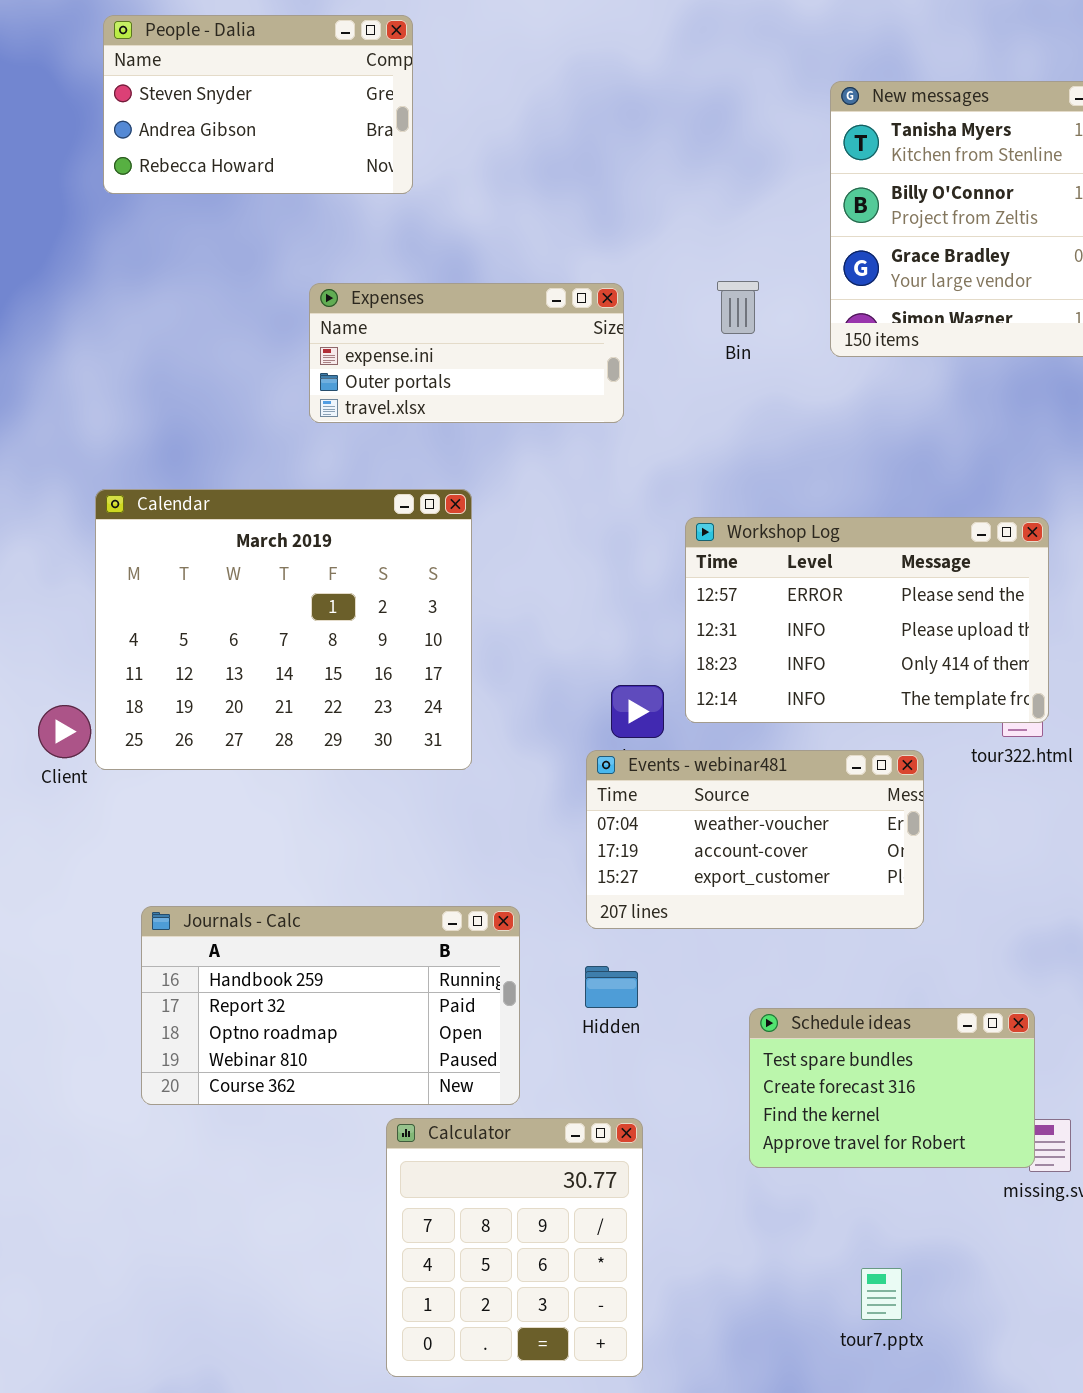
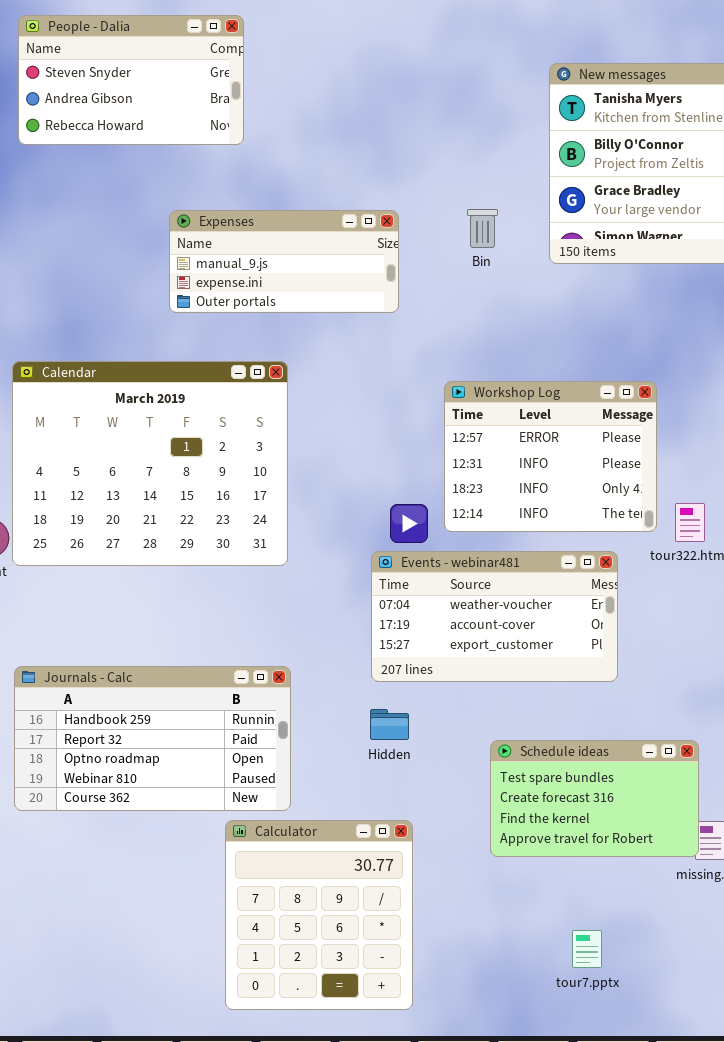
Expenses: [309,283,624,423] -> [169,210,399,313], scrolled up 1 row
Workshop Log: [685,517,1049,723] -> [444,381,657,532], resized
Journals - Calc: [141,906,520,1105] -> [14,666,291,811], moved

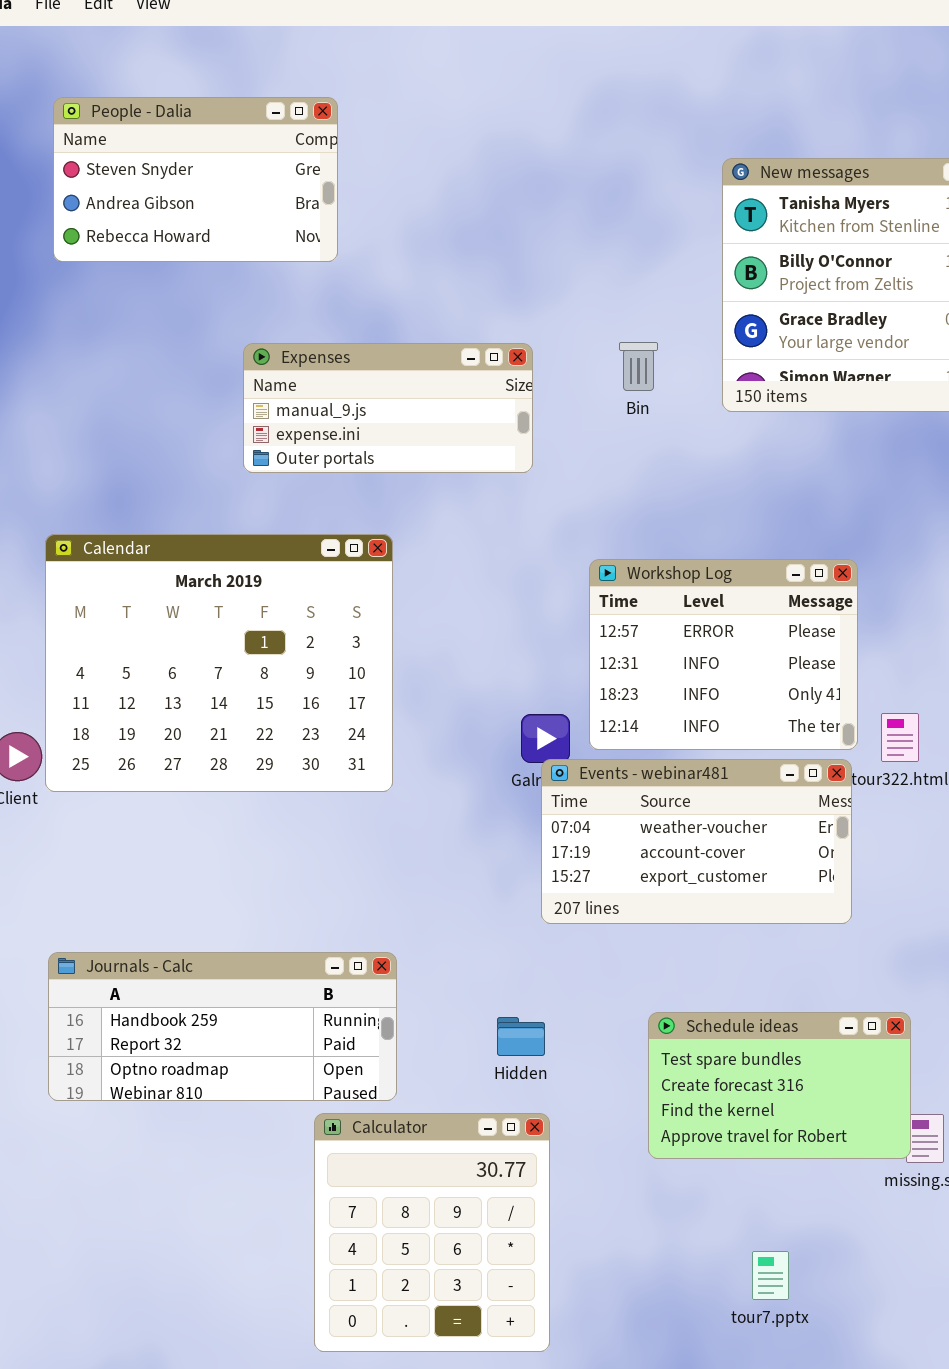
Events - webinar481: [371,551,618,682] -> [541,759,852,924], moved
Journals - Calc: [14,666,291,811] -> [48,952,397,1101], resized
Hidden: [370,709,409,740] -> [497,1017,545,1056], moved

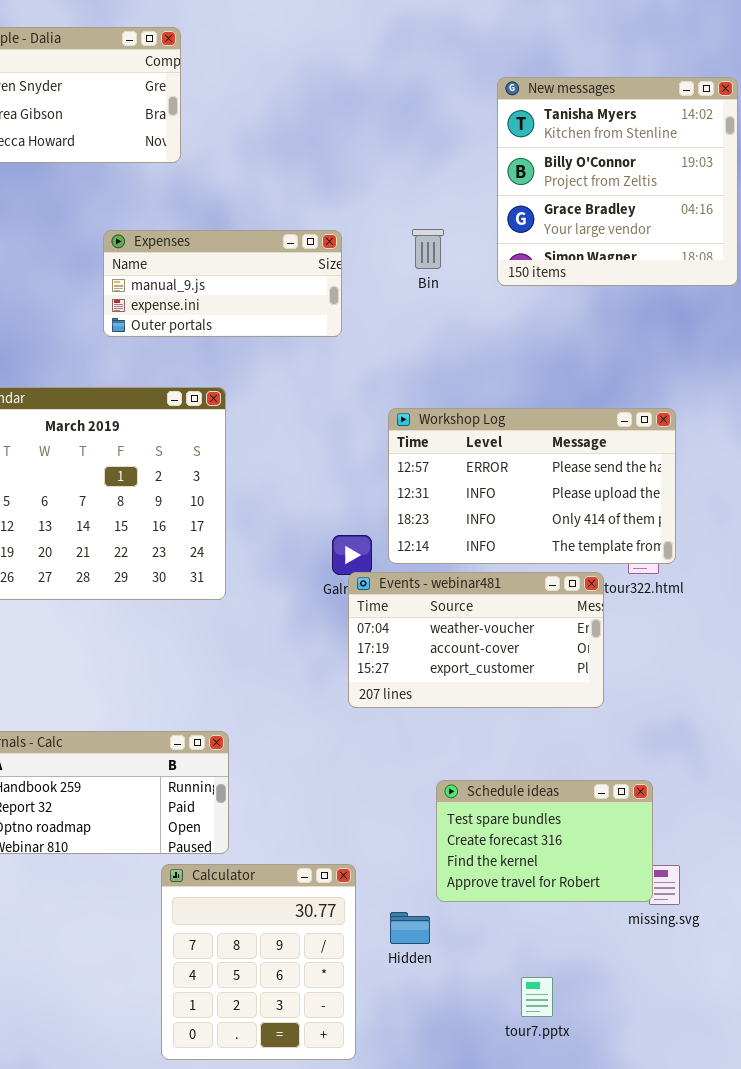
Workshop Log: [589,559,858,750] -> [388,408,676,564], resized
Hidden: [497,1017,545,1056] -> [390,912,430,944], moved

